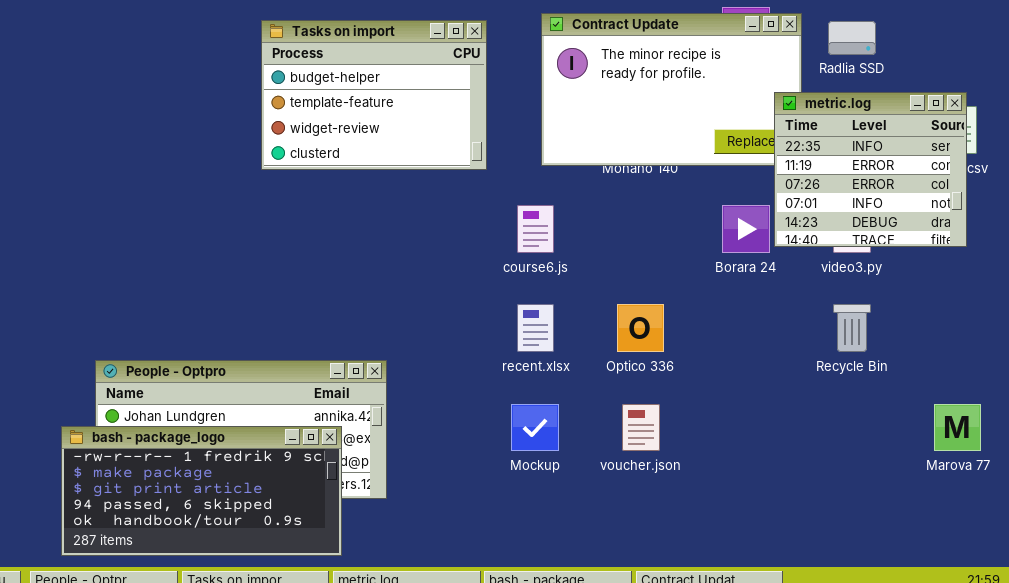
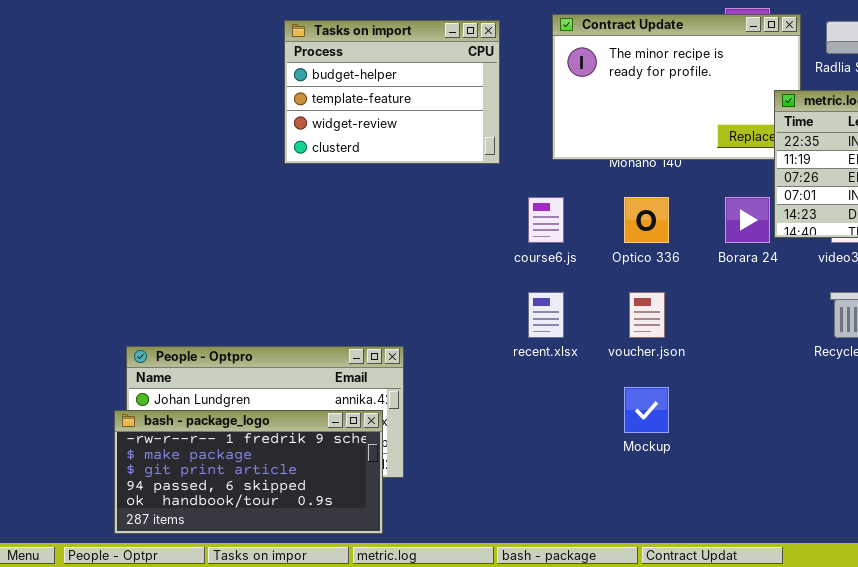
Optico 336: [617,304,664,352] -> [624,197,669,243], moved
Mockup: [511,404,559,451] -> [624,387,669,433], moved
voucher.json: [622,404,660,451] -> [629,292,665,338], moved
bash - package_logo: [61,426,342,556] -> [114,410,383,534], moved

